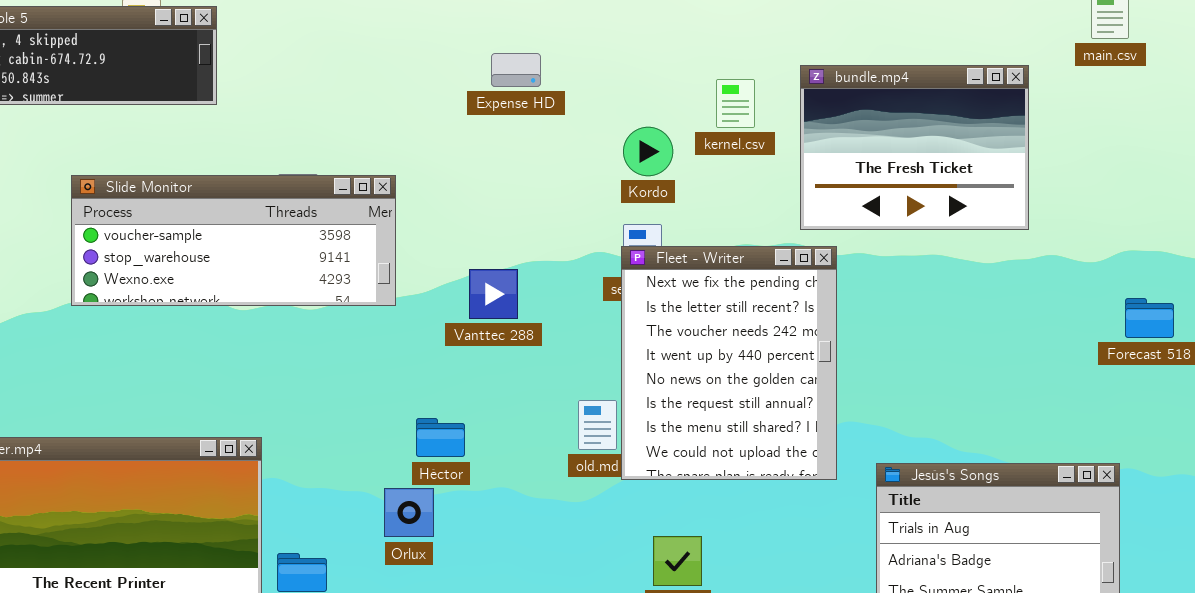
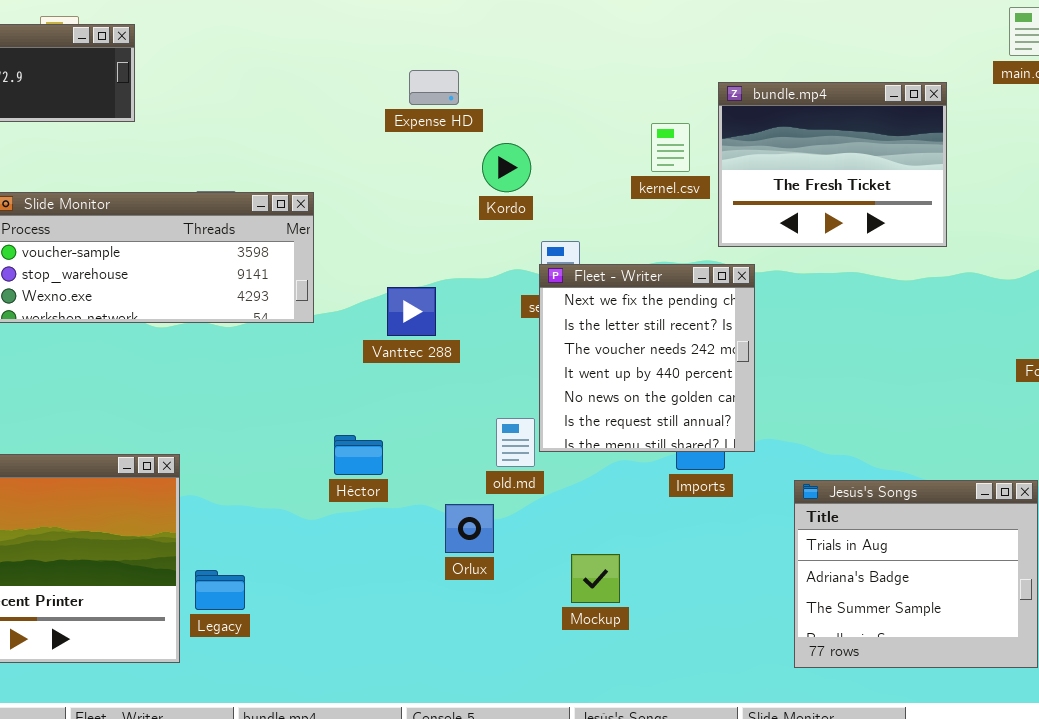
kernel.csv: [716,79,755,128] -> [651,123,690,172], moved
Kordo: [623,127,673,176] -> [482,143,531,192], moved
Fleet - Writer: [621,246,837,480] -> [539,264,755,452], resized
Orlux: [384,488,434,537] -> [445,504,494,553], moved

